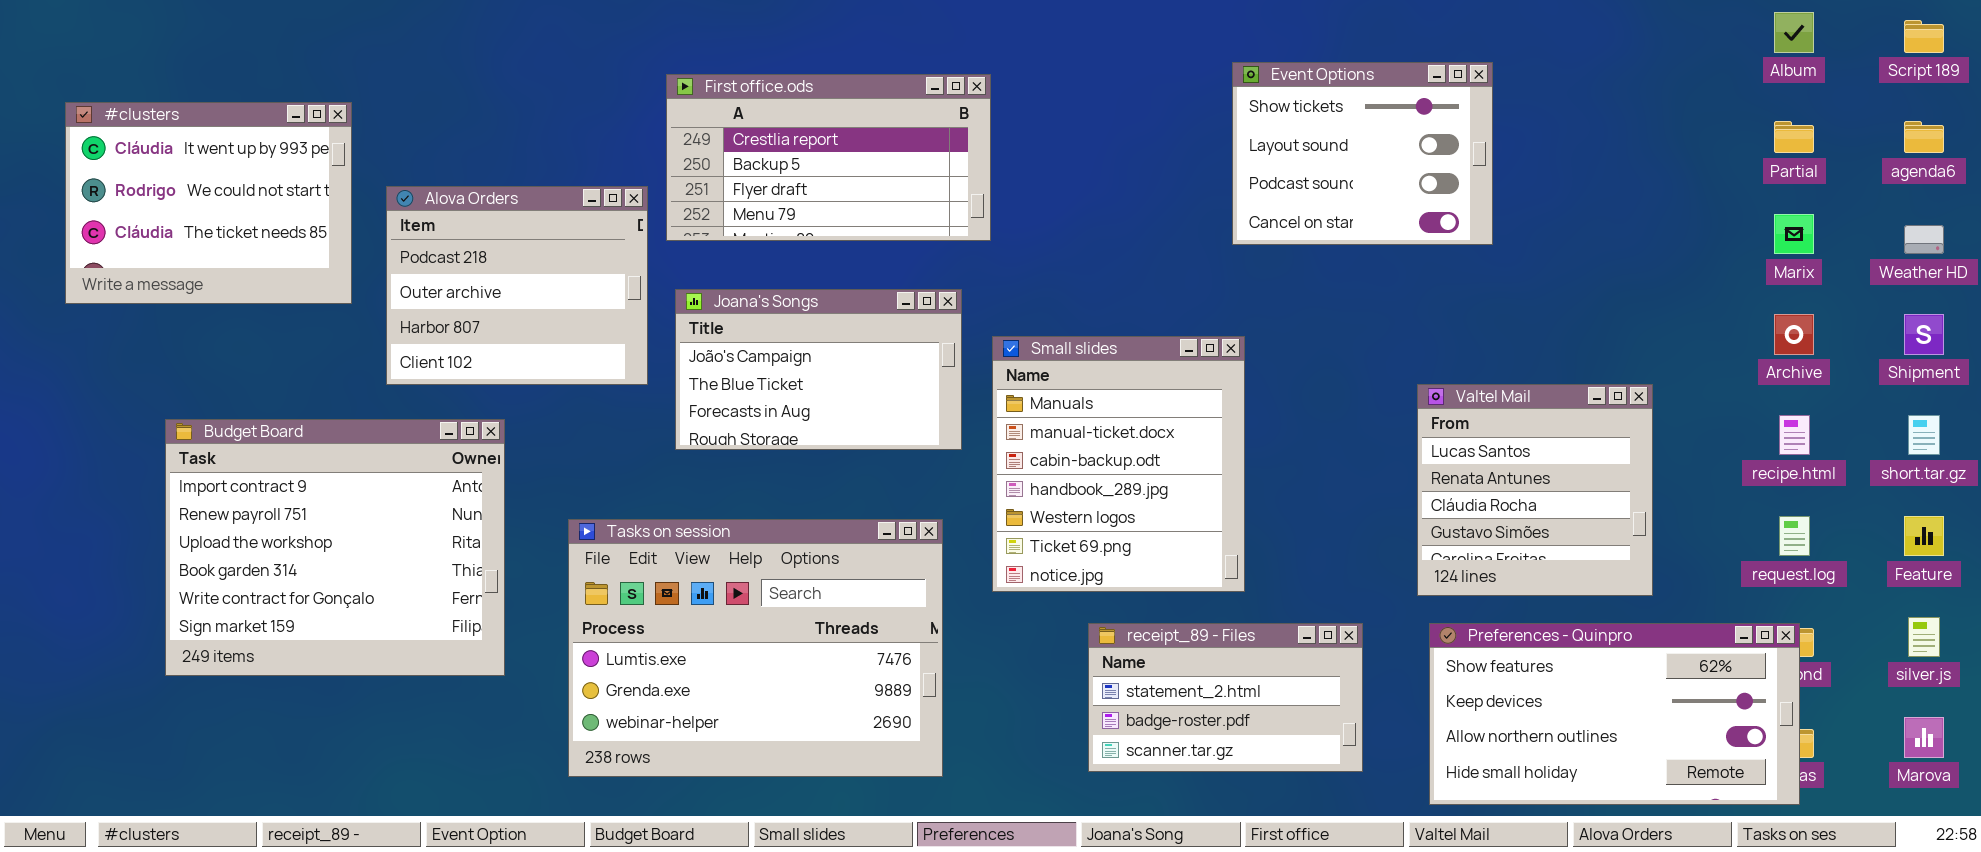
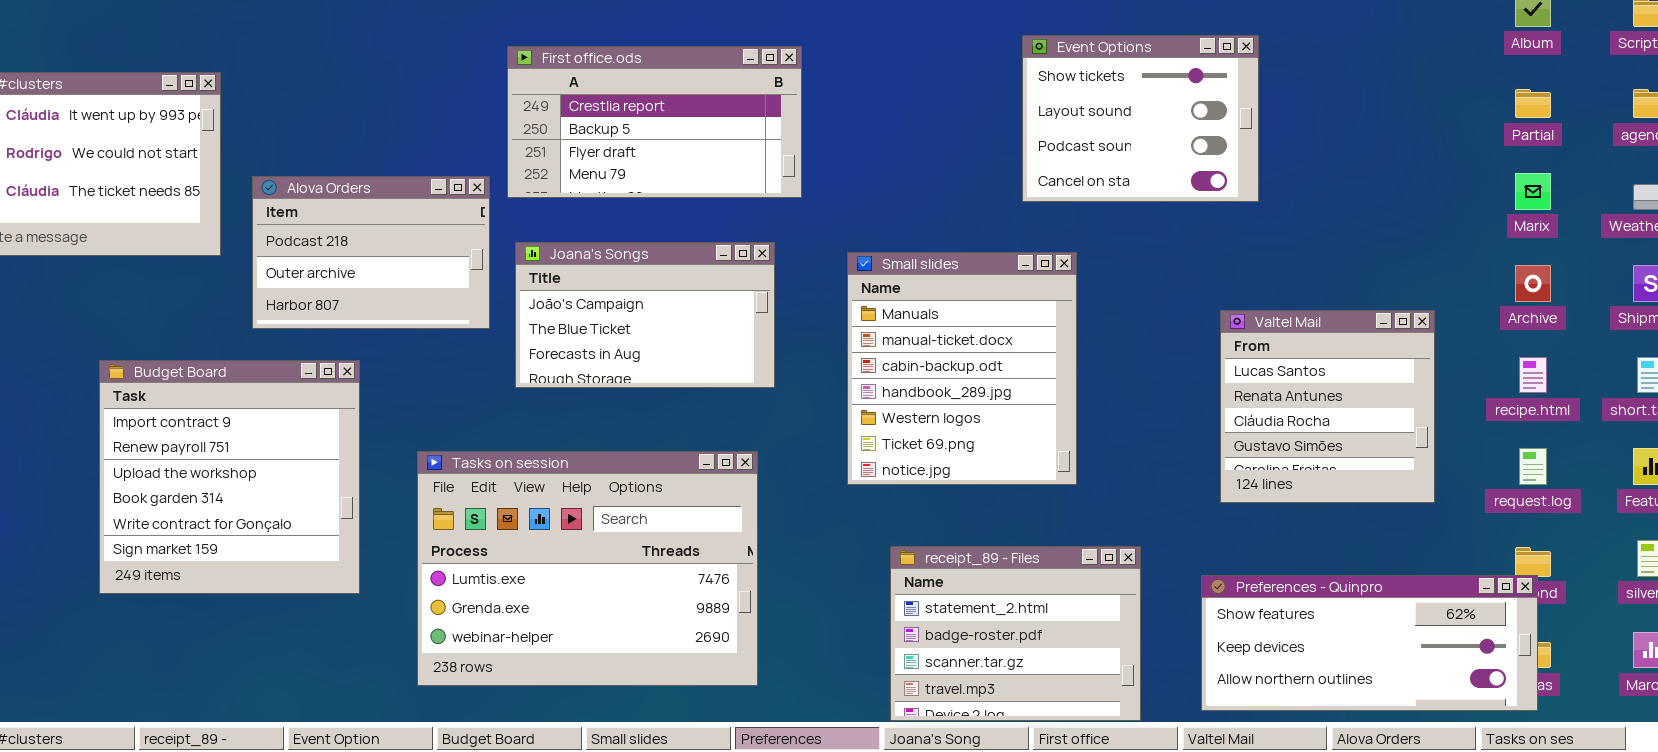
Alova Orders: [386,186,648,385] -> [252,176,490,329], resized
Small slides: [992,336,1245,592] -> [847,252,1077,485], moved
Valtel Mail: [1417,384,1653,596] -> [1220,310,1435,503], moved
Budget Board: [165,419,505,676] -> [99,360,360,594], resized
receipt_89 - Files: [1088,623,1363,772] -> [890,546,1141,721], resized
Preferences - Quinpro: [1429,623,1800,805] -> [1201,575,1538,711], resized

